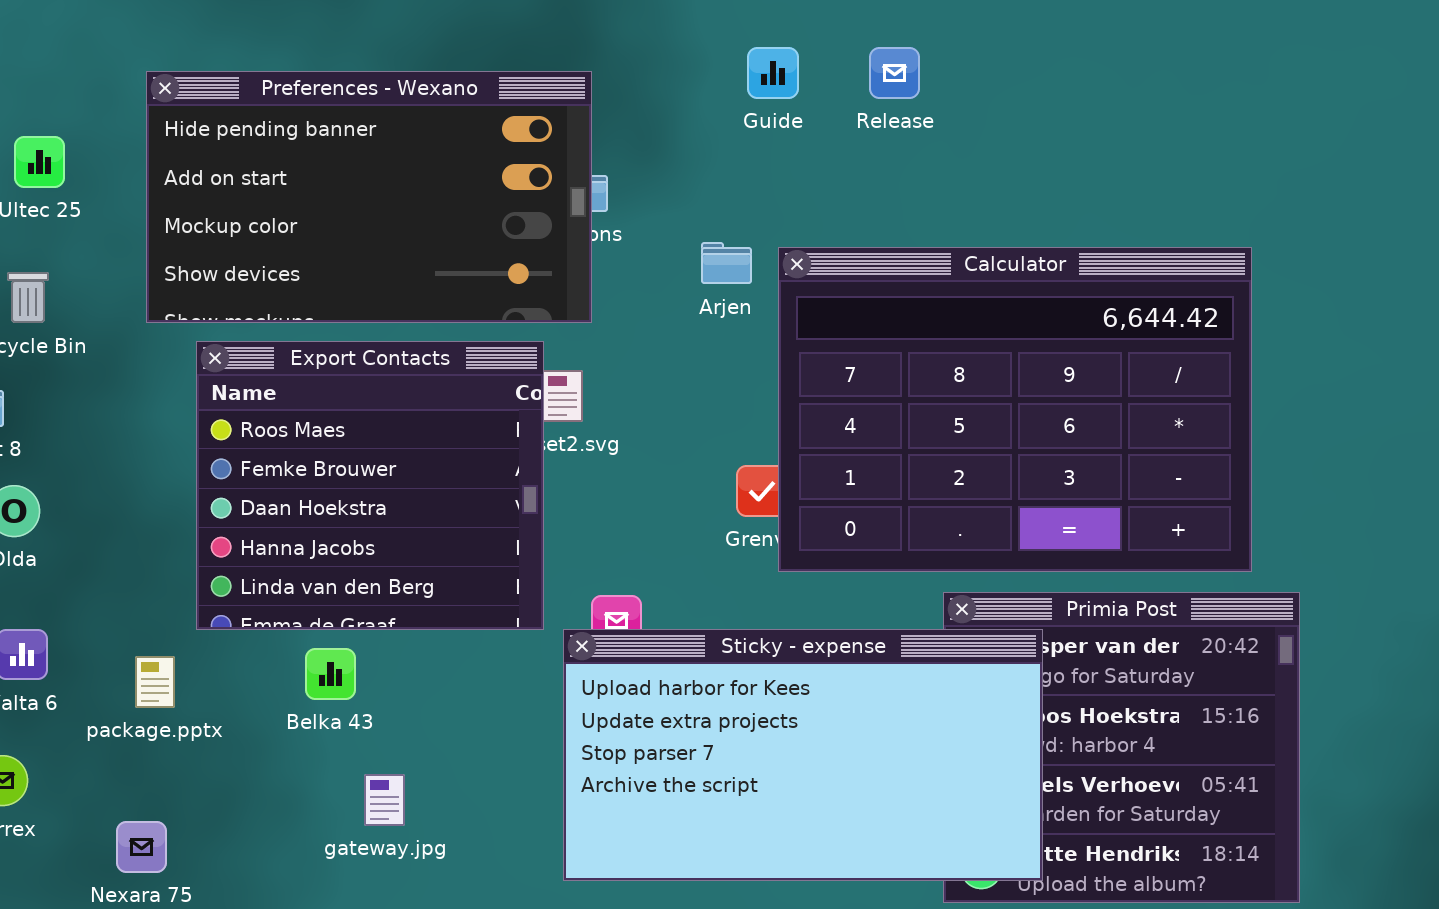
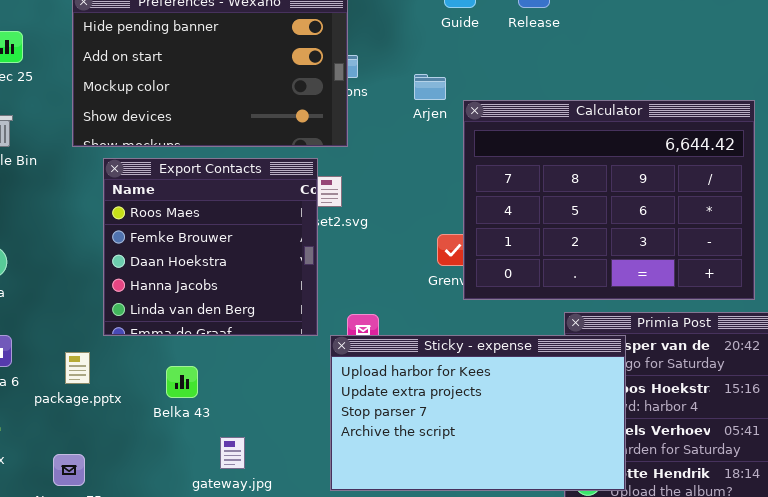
Arjen: [701,242,752,284] -> [414,74,446,100], moved
Belka 43: [305,648,356,700] -> [166,366,198,398], moved
gateway.jpg: [364,774,405,826] -> [220,437,245,469], moved

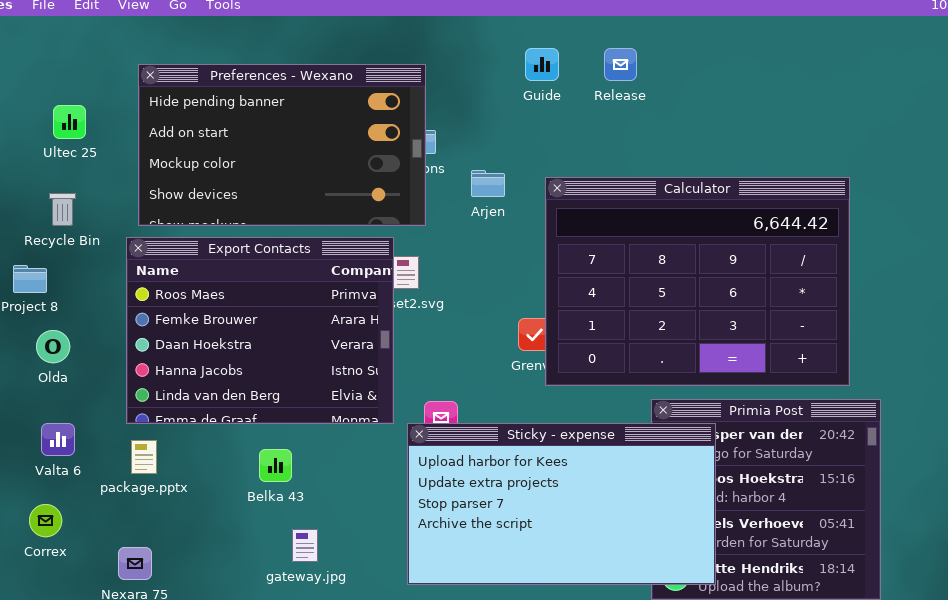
Arjen: [414,74,446,100] -> [471,170,505,197], moved
Export Contacts: [103,158,318,336] -> [126,237,394,424], resized
Belka 43: [166,366,198,398] -> [259,449,292,482], moved

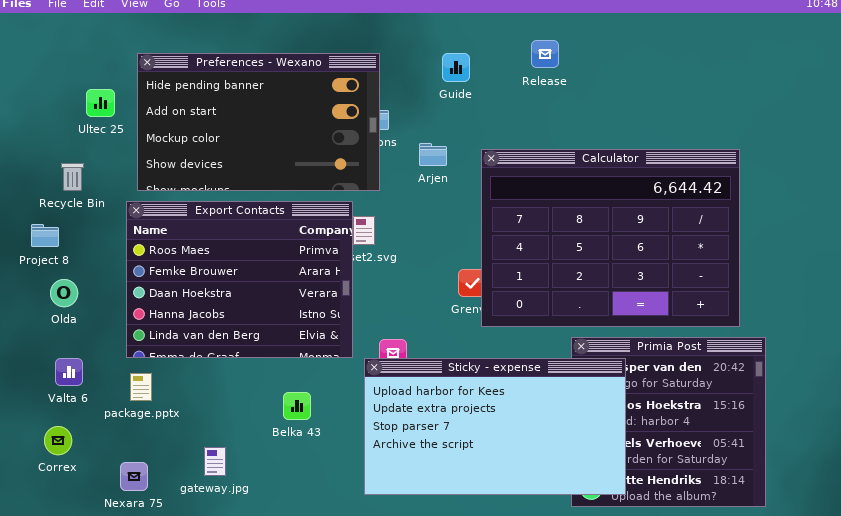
Guide: [525,48,559,81] -> [442,53,470,82], moved
Ultec 25: [53,105,86,139] -> [86,89,115,117], moved
Belka 43: [259,449,292,482] -> [283,392,311,420], moved
gateway.jpg: [292,529,318,562] -> [204,447,226,476], moved

